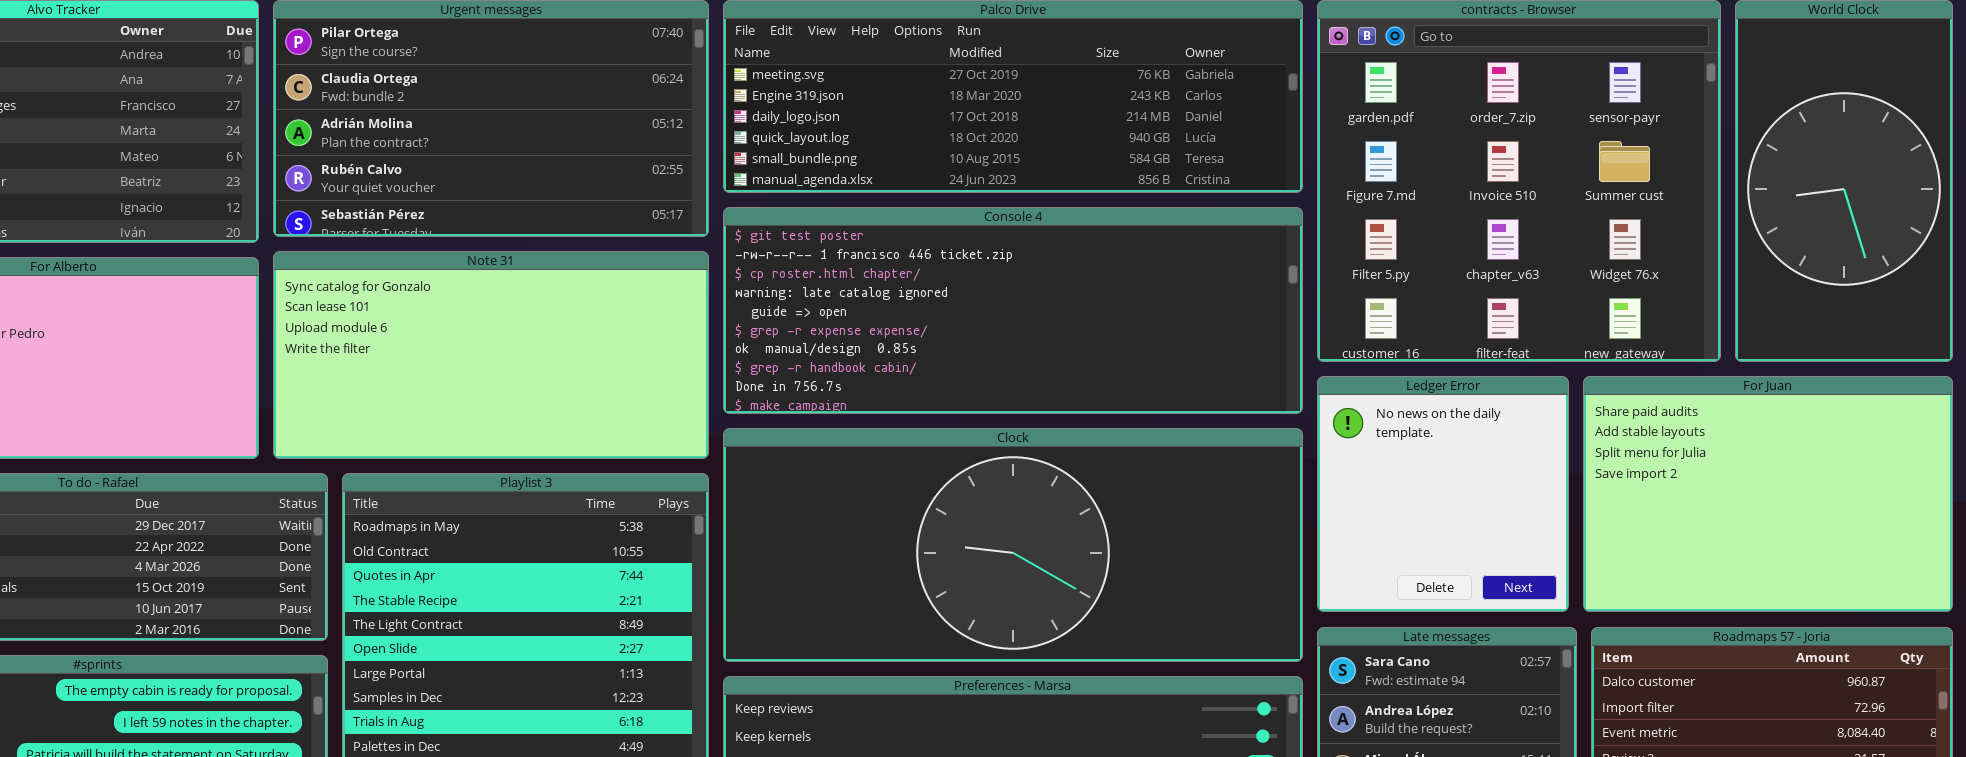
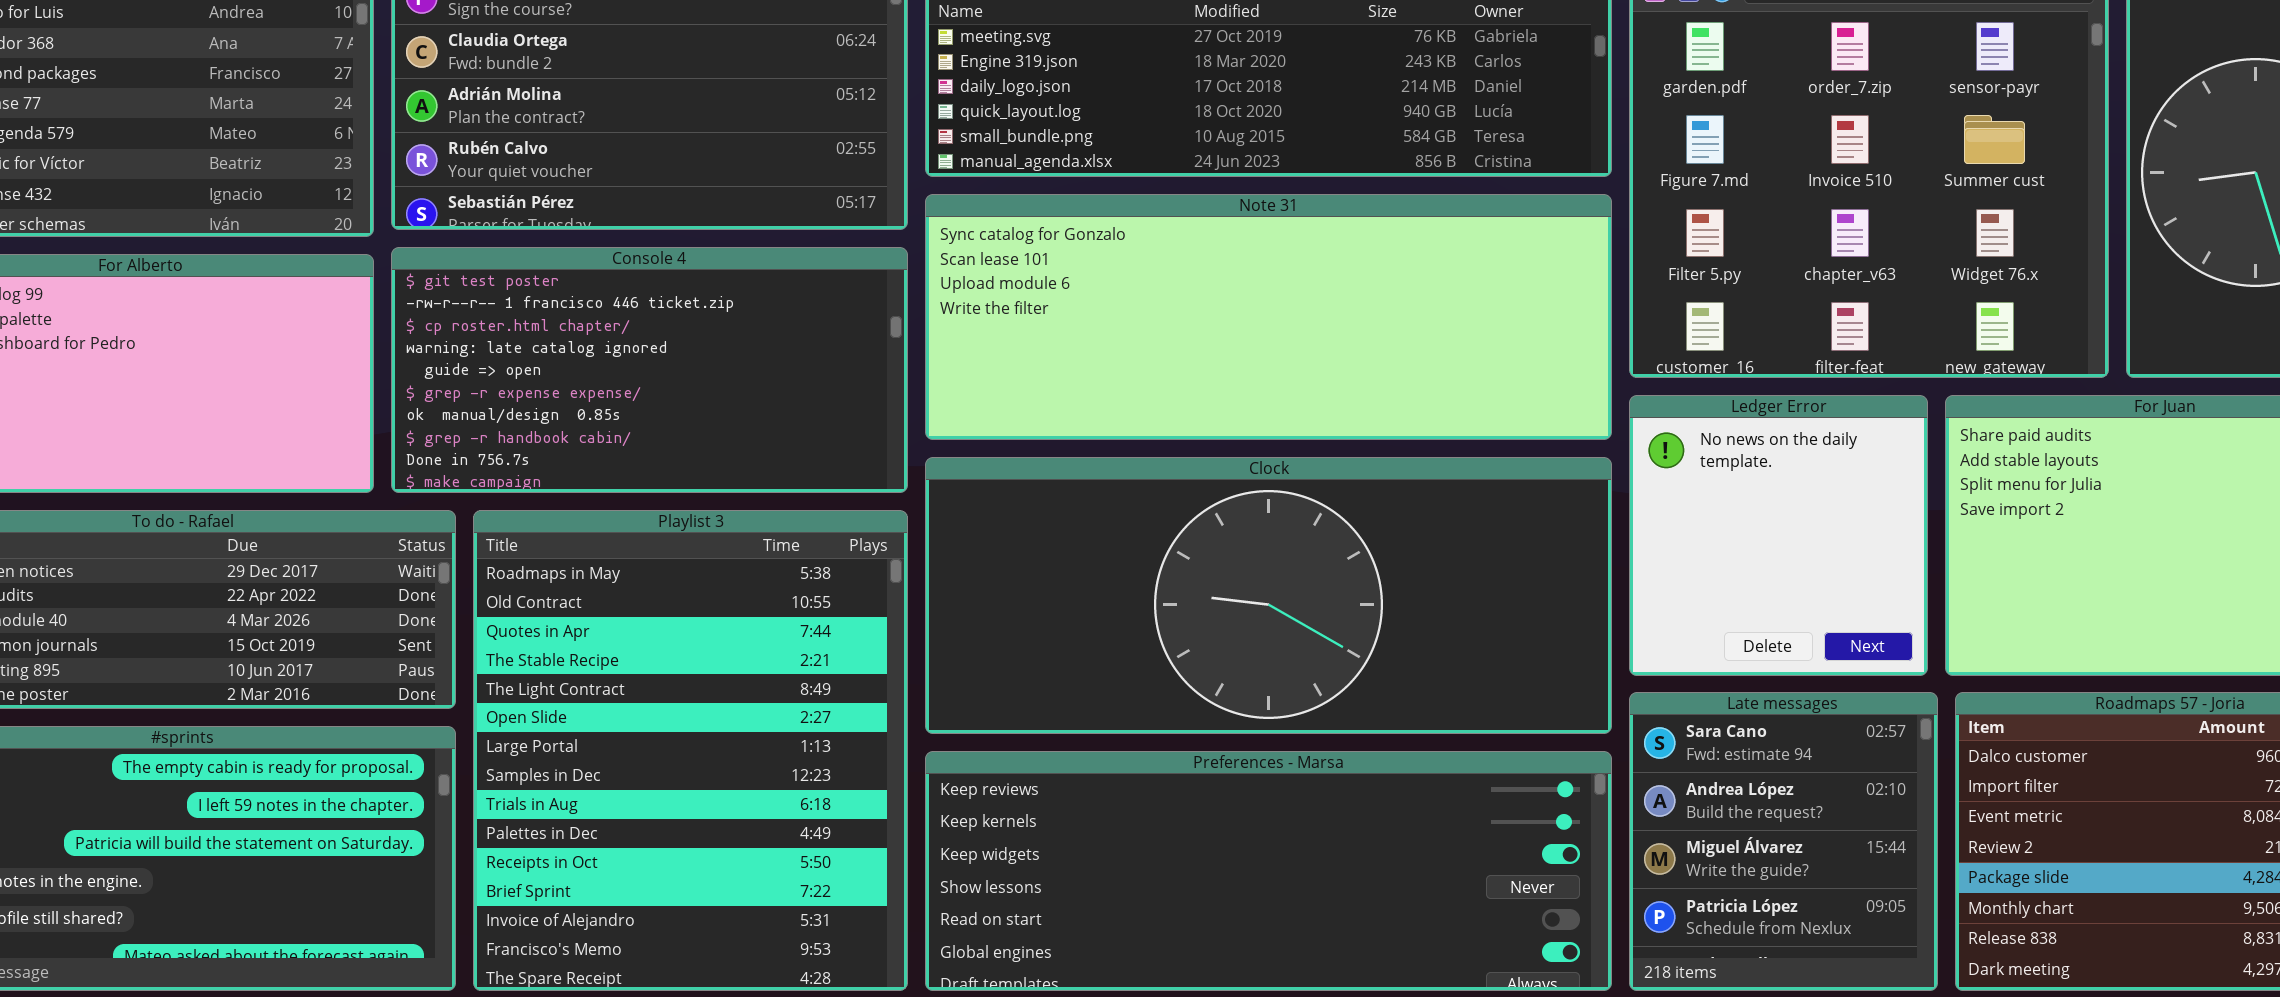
Console 4: [723,207,1303,414] -> [391,247,908,493], moved, resized
Note 31: [273,251,709,459] -> [925,194,1612,440], moved, resized

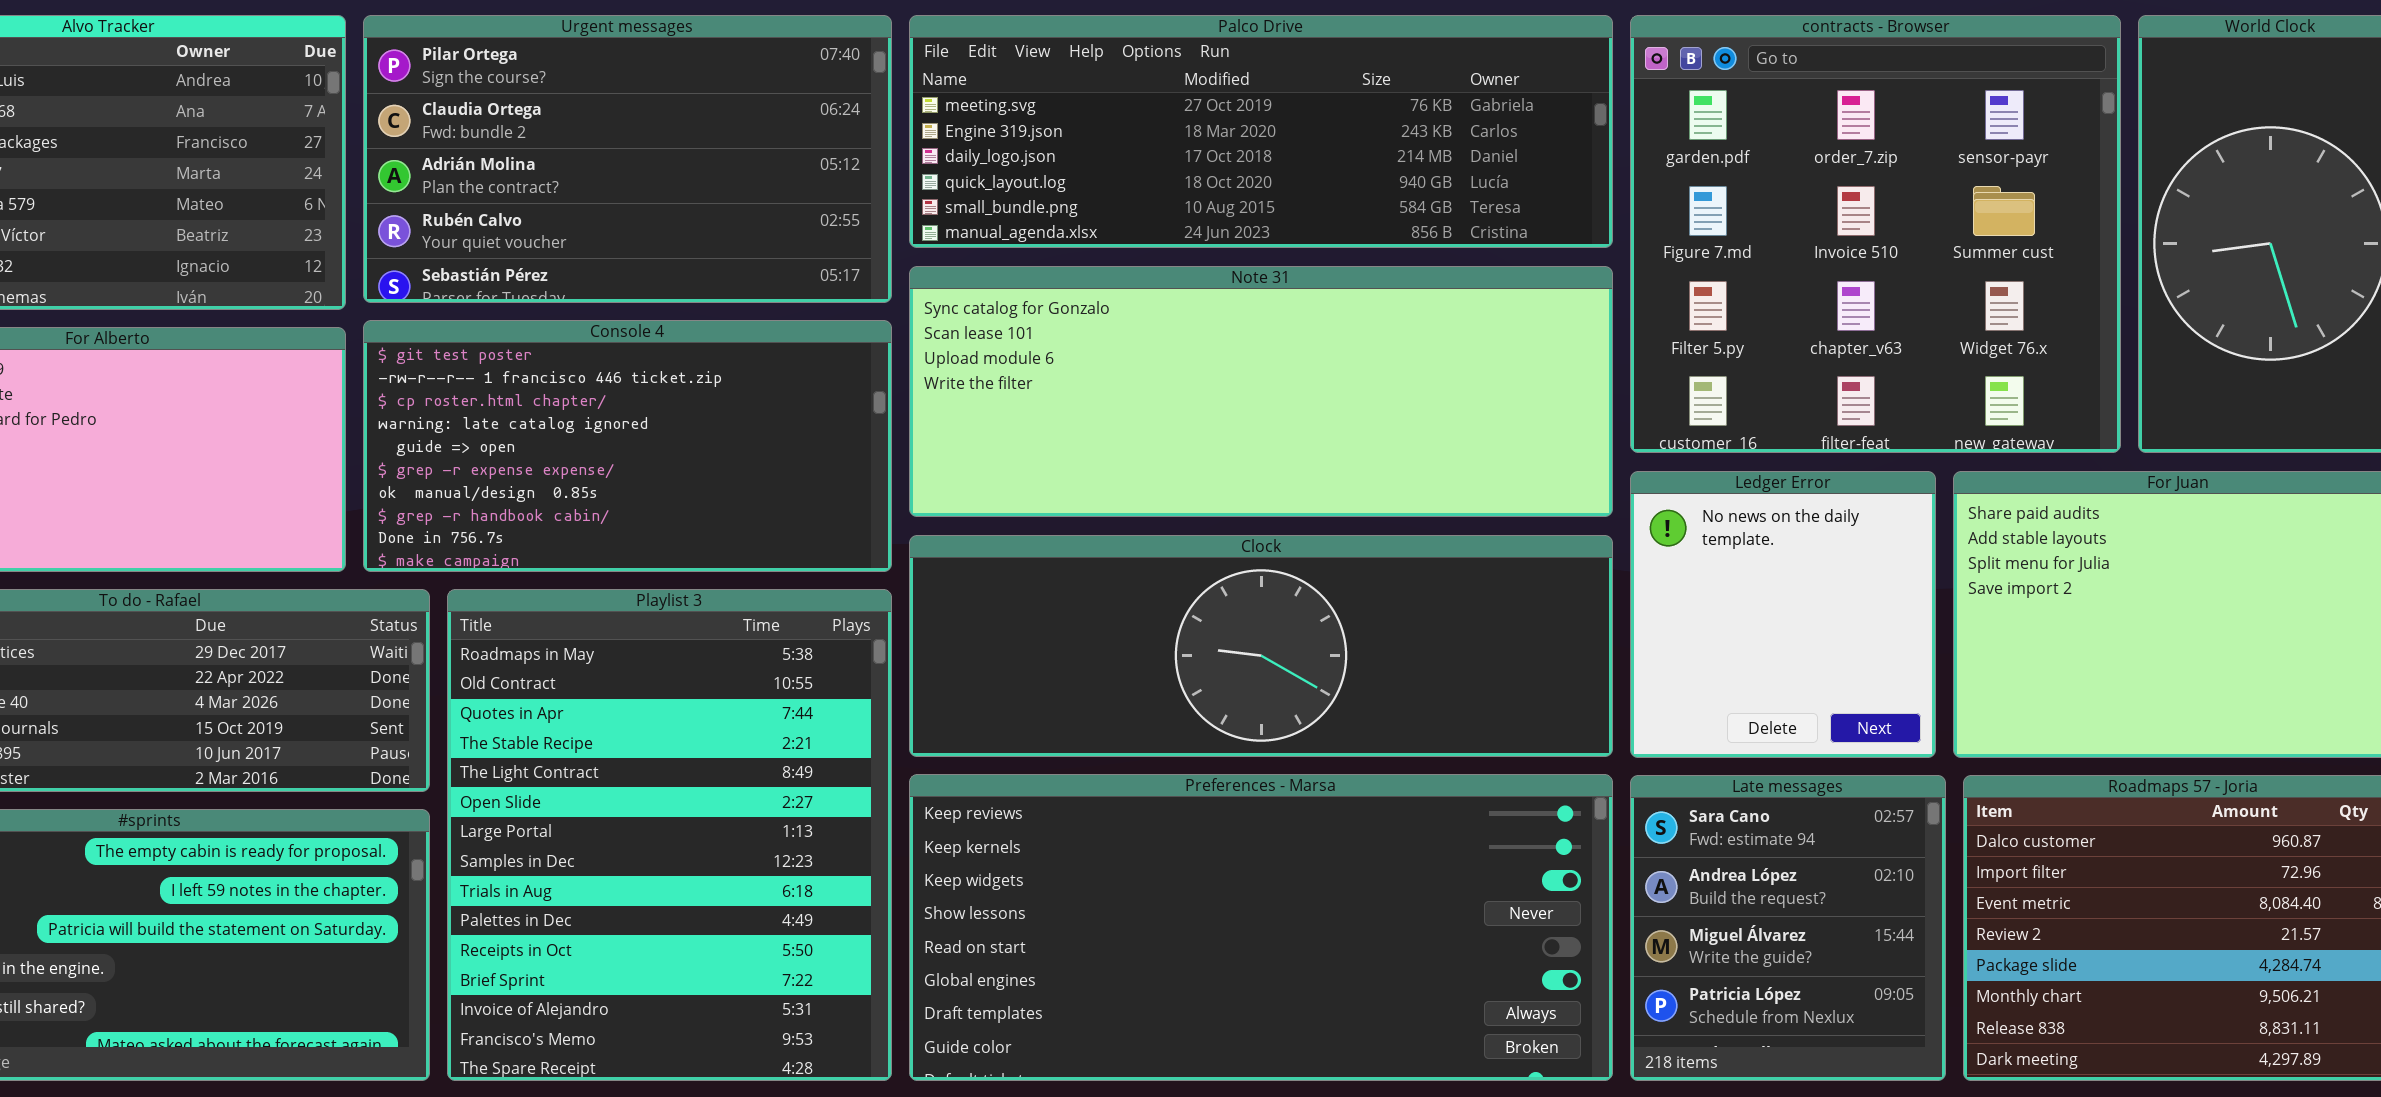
Clock: [925,457,1612,734] -> [909,535,1613,757], resized
Preferences - Marsa: [925,751,1612,991] -> [909,774,1613,1081], resized

